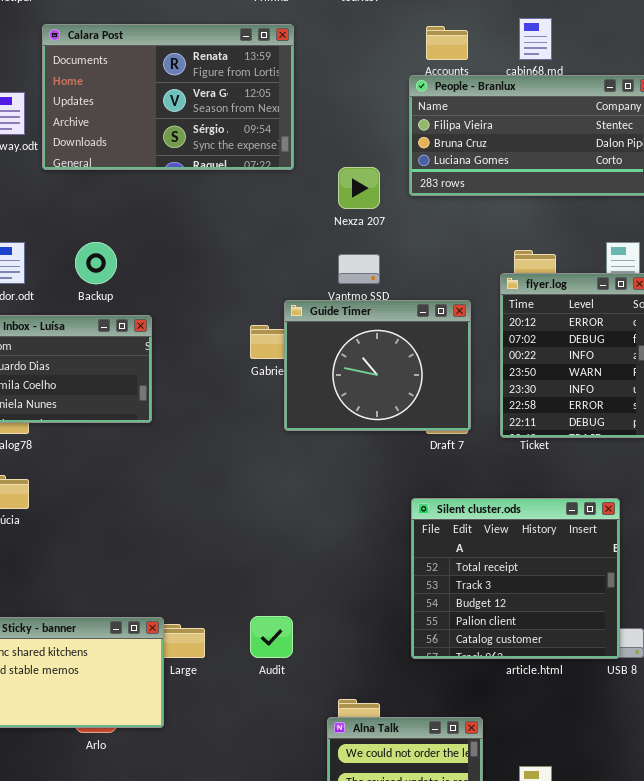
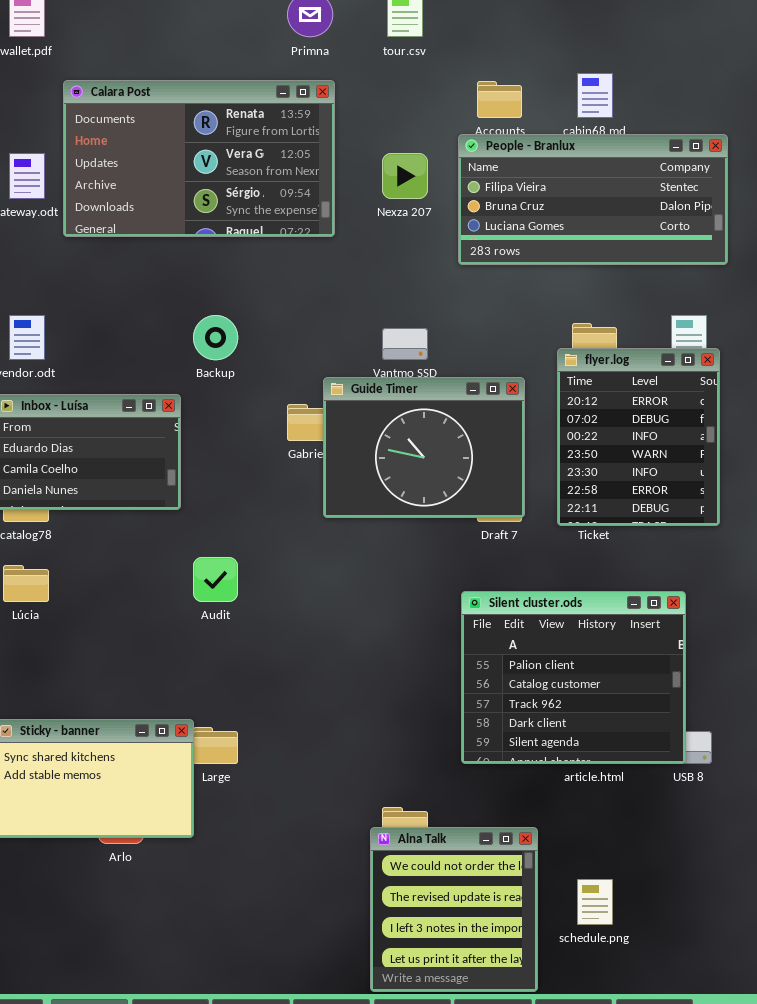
Nexza 207: [338,167,380,209] -> [382,153,428,199], moved
Backup: [75,242,117,284] -> [193,315,238,360], moved
Silent cluster.ods: [411,498,620,659] -> [461,591,686,764], scrolled down 3 rows
Audit: [250,616,293,658] -> [193,557,238,602], moved

